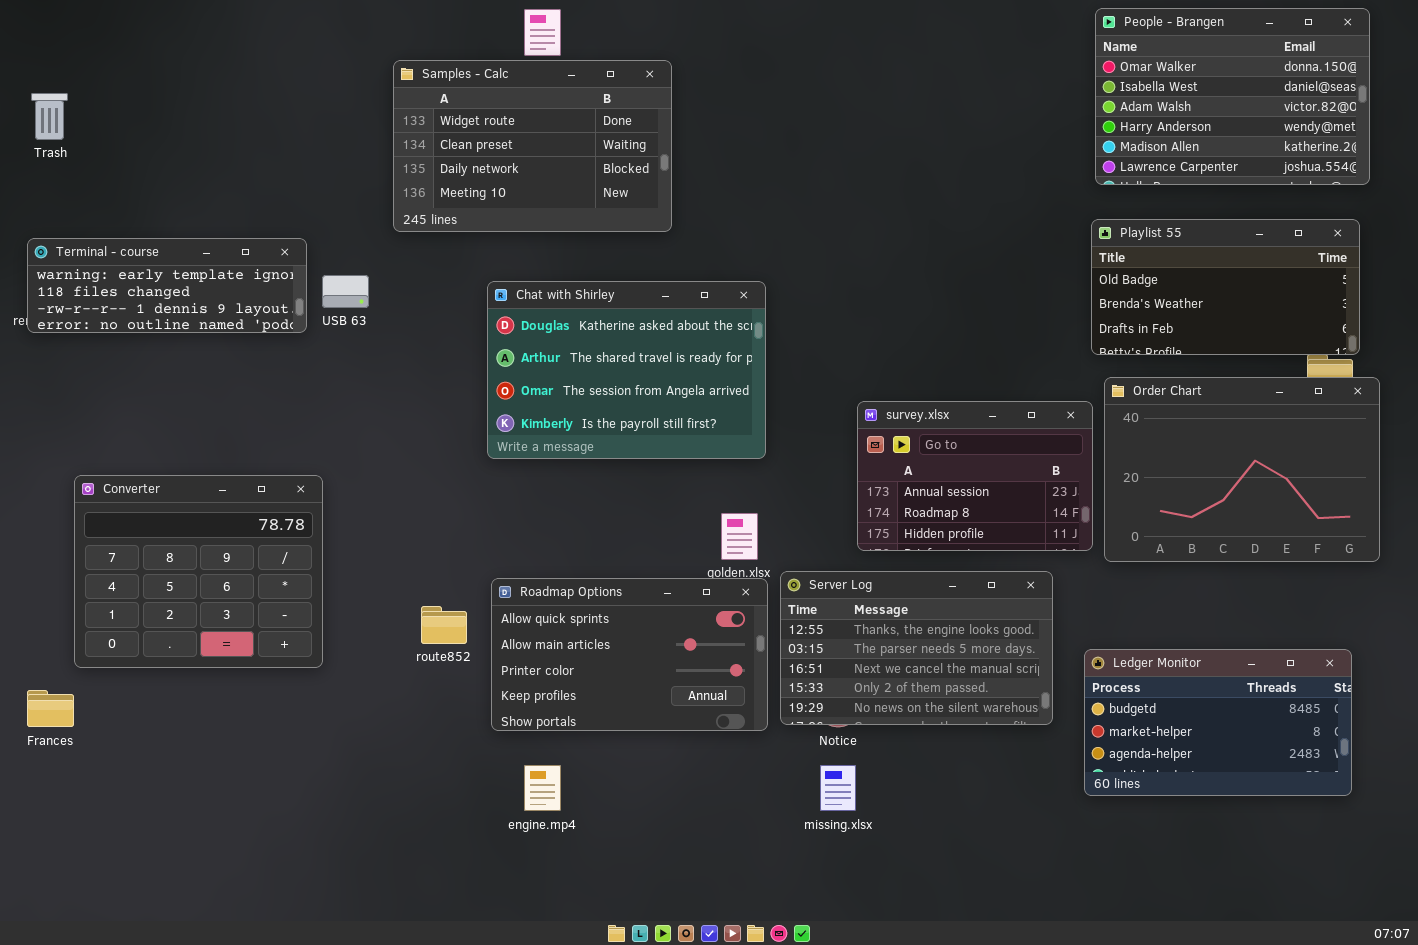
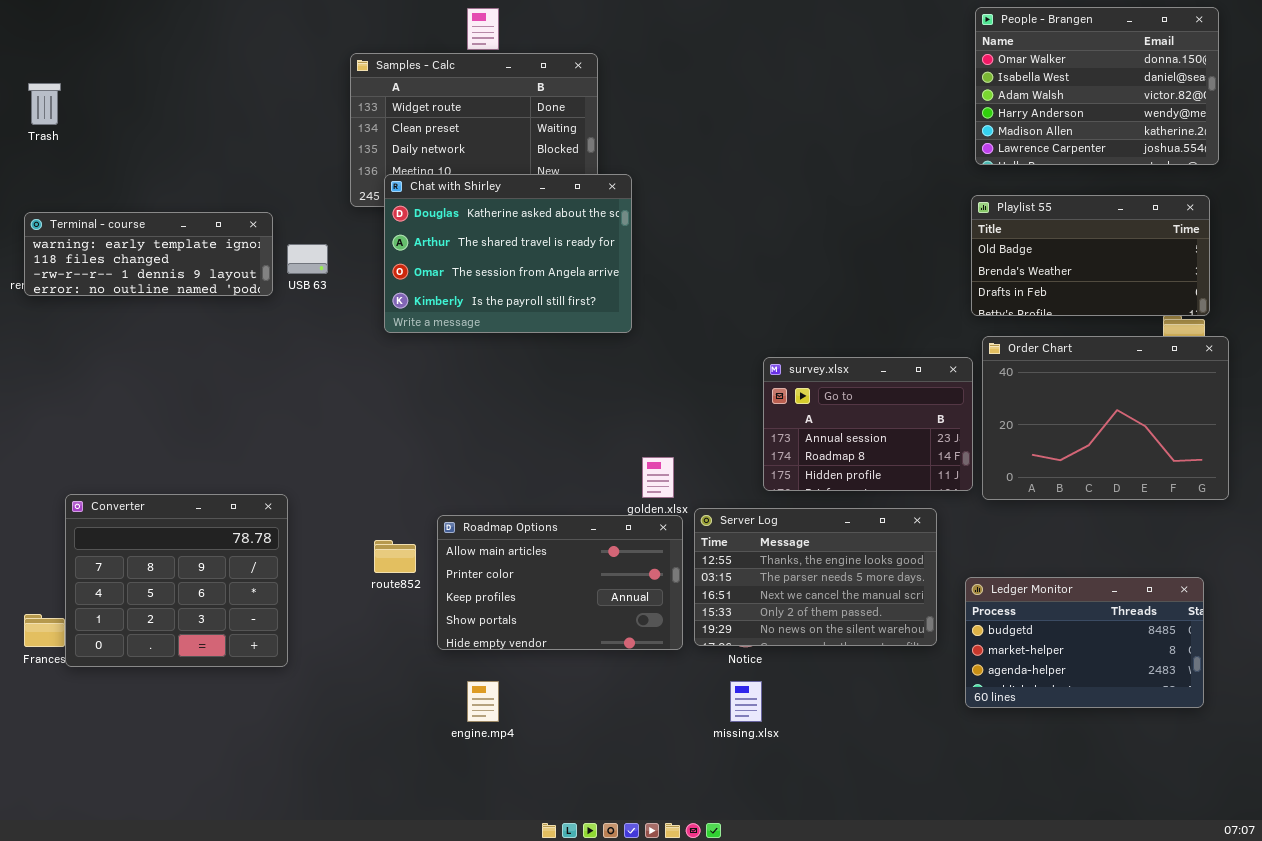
Chat with Shirley: [487,281,766,459] -> [384,174,632,333], moved
Converter: [74,475,323,668] -> [65,494,288,667], moved
Roadmap Options: [491,578,768,731] -> [437,515,683,650], scrolled down 1 row

